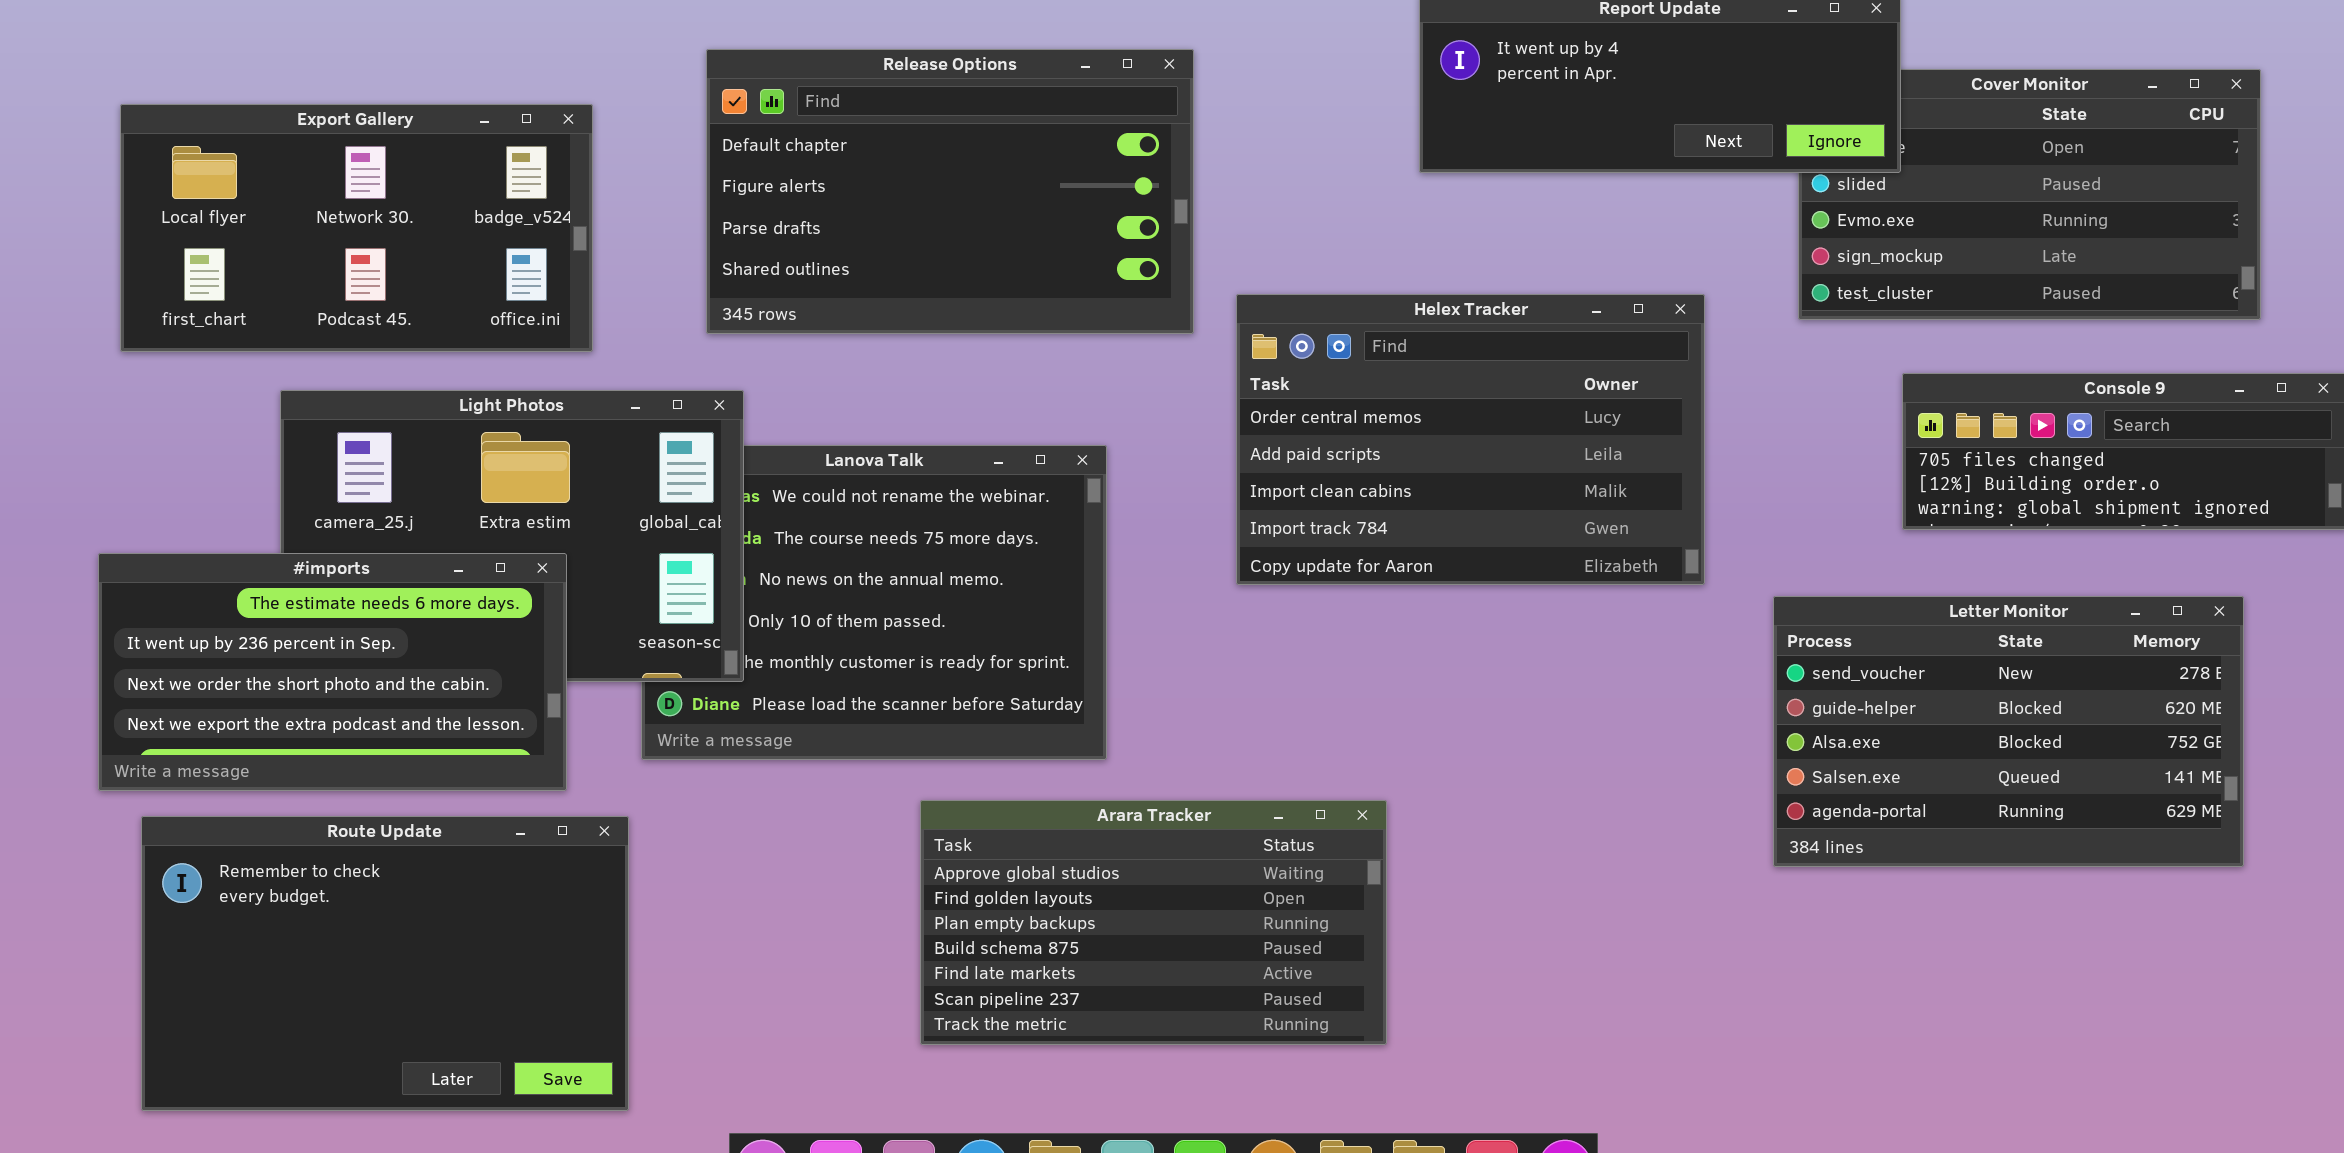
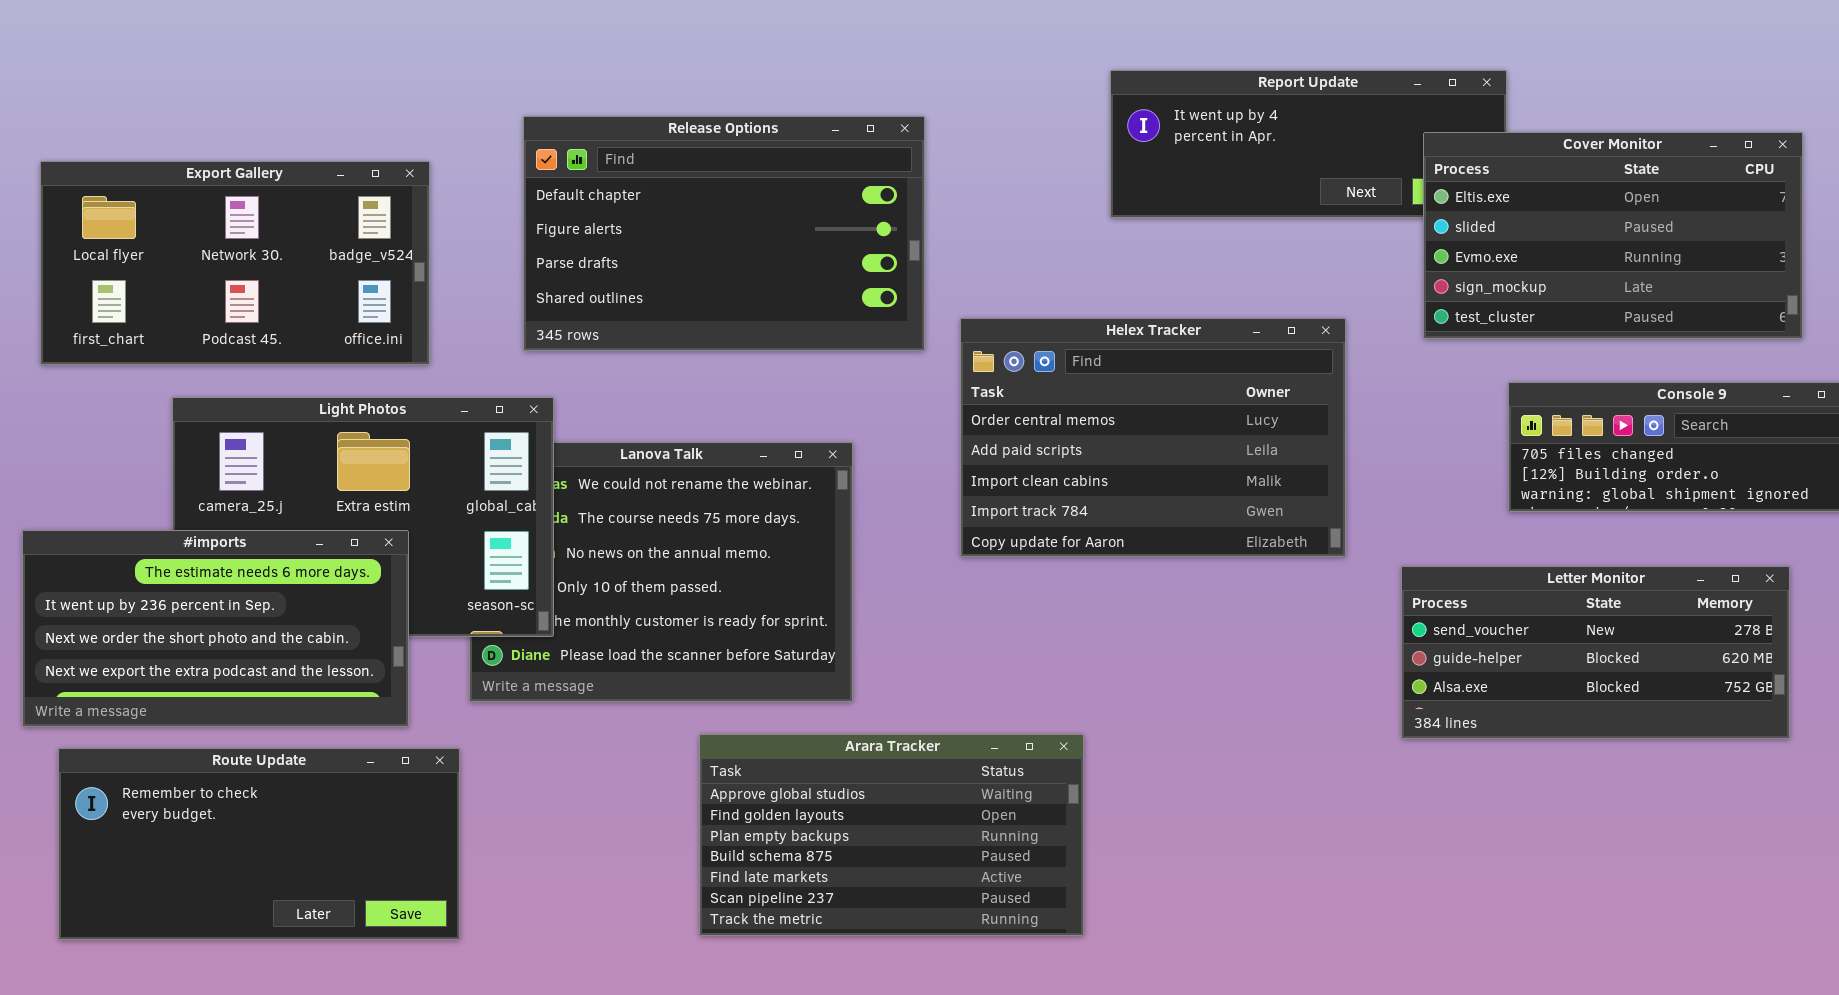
Cover Monitor: [1798,69,2261,320] -> [1423,132,1803,339], raised
Letter Monitor: [1773,596,2244,867] -> [1401,566,1790,739], resized
Route Update: [141,816,629,1111] -> [58,748,460,940], resized

